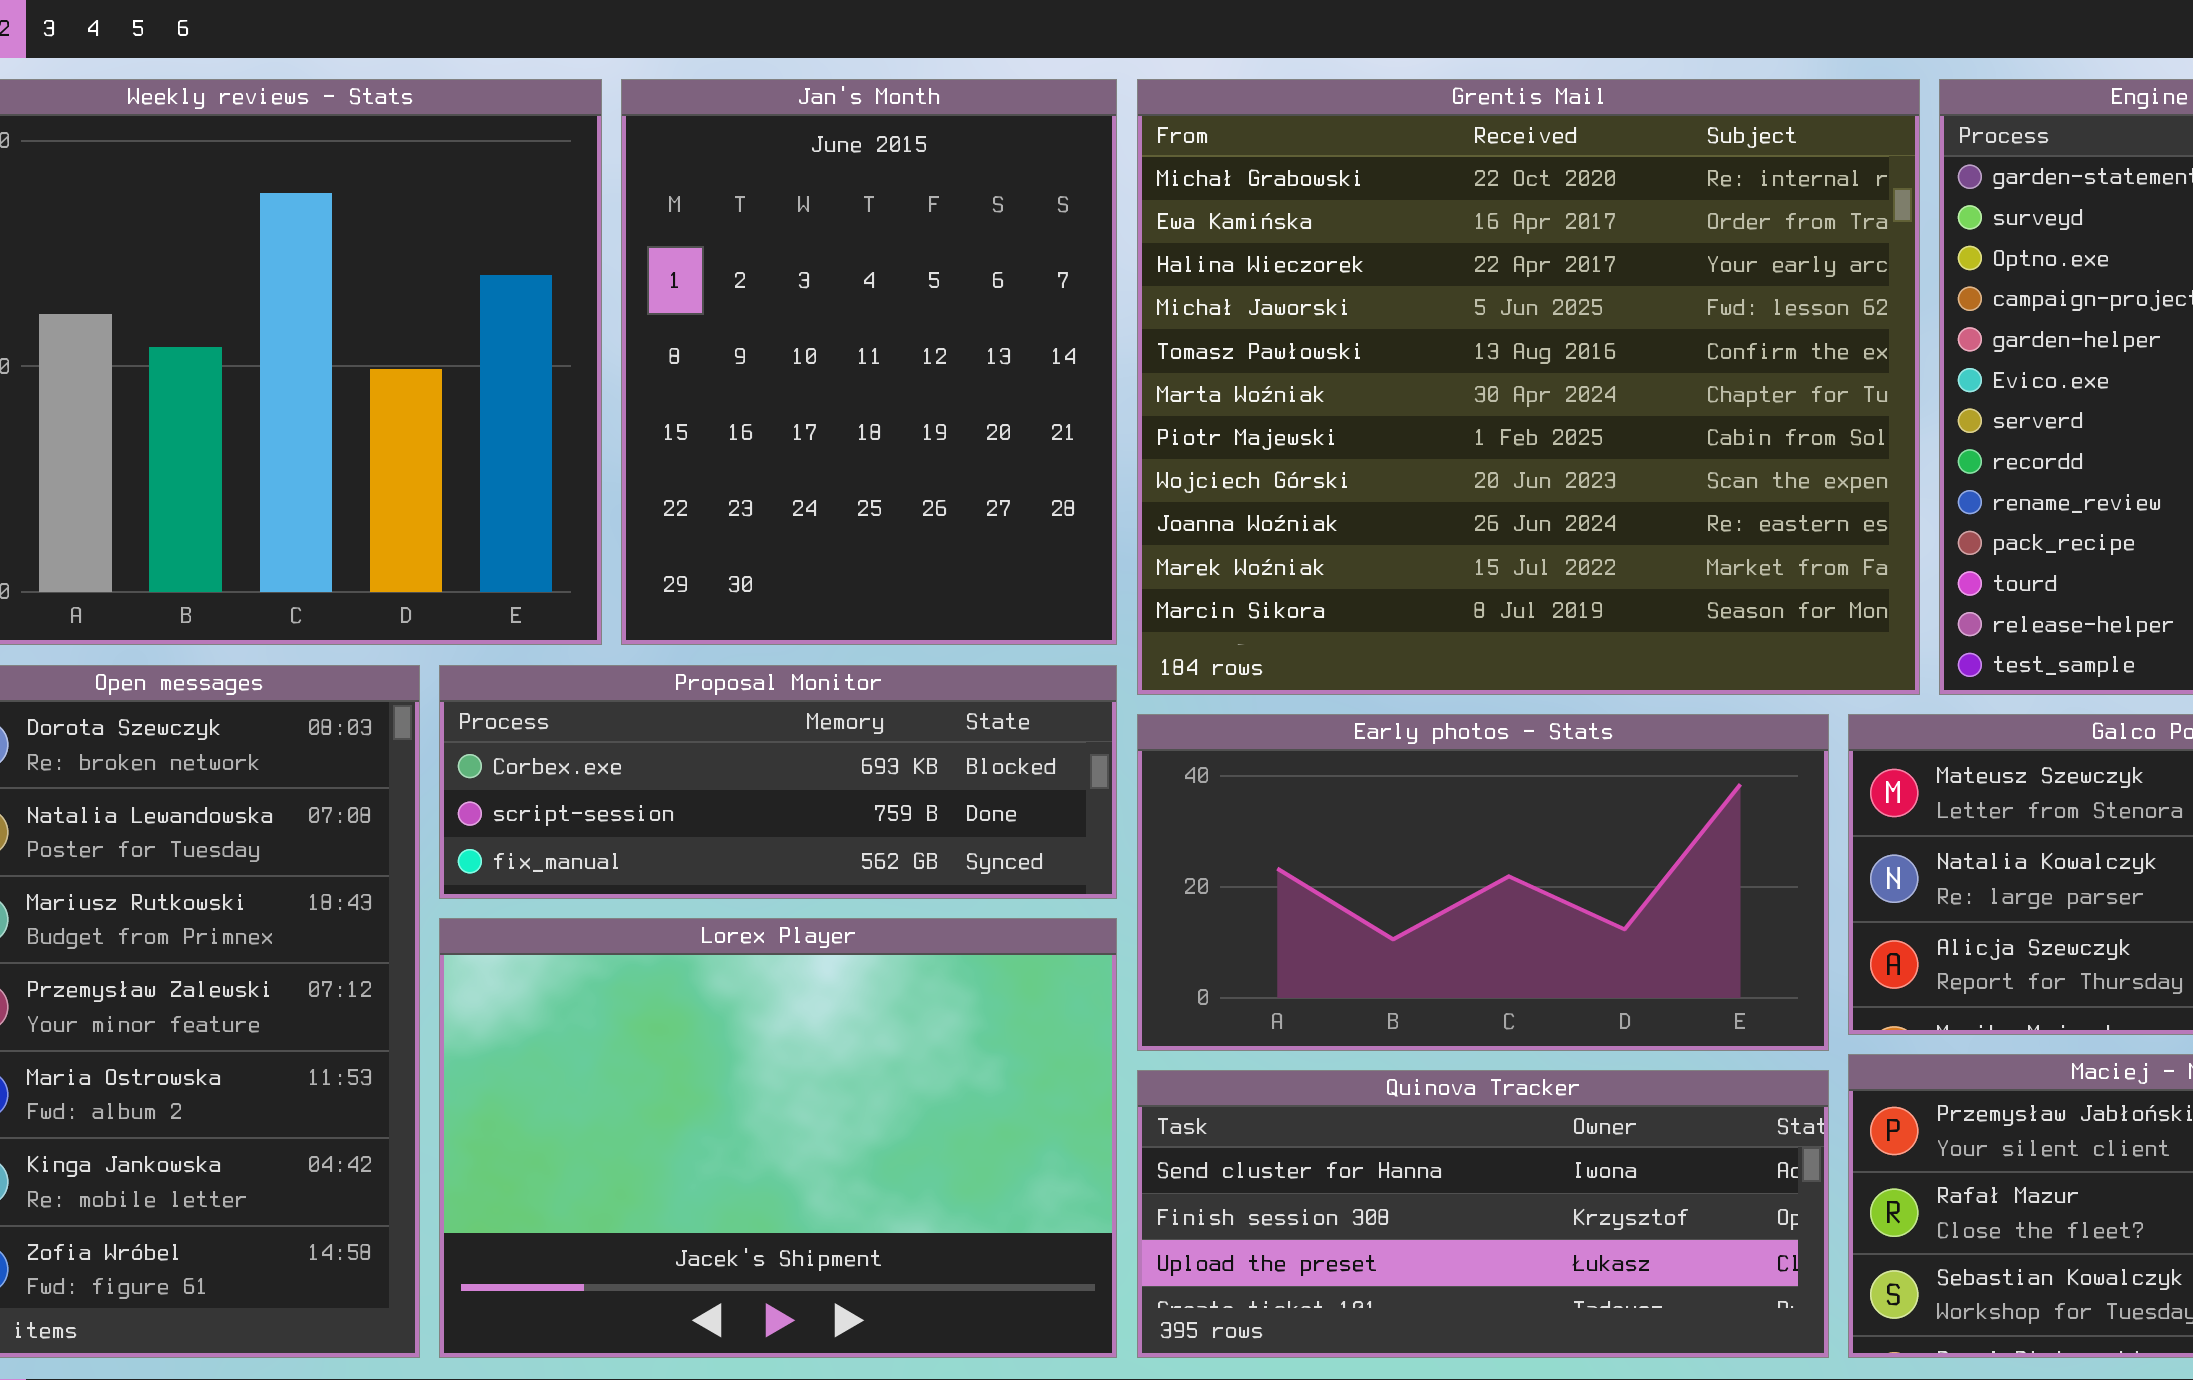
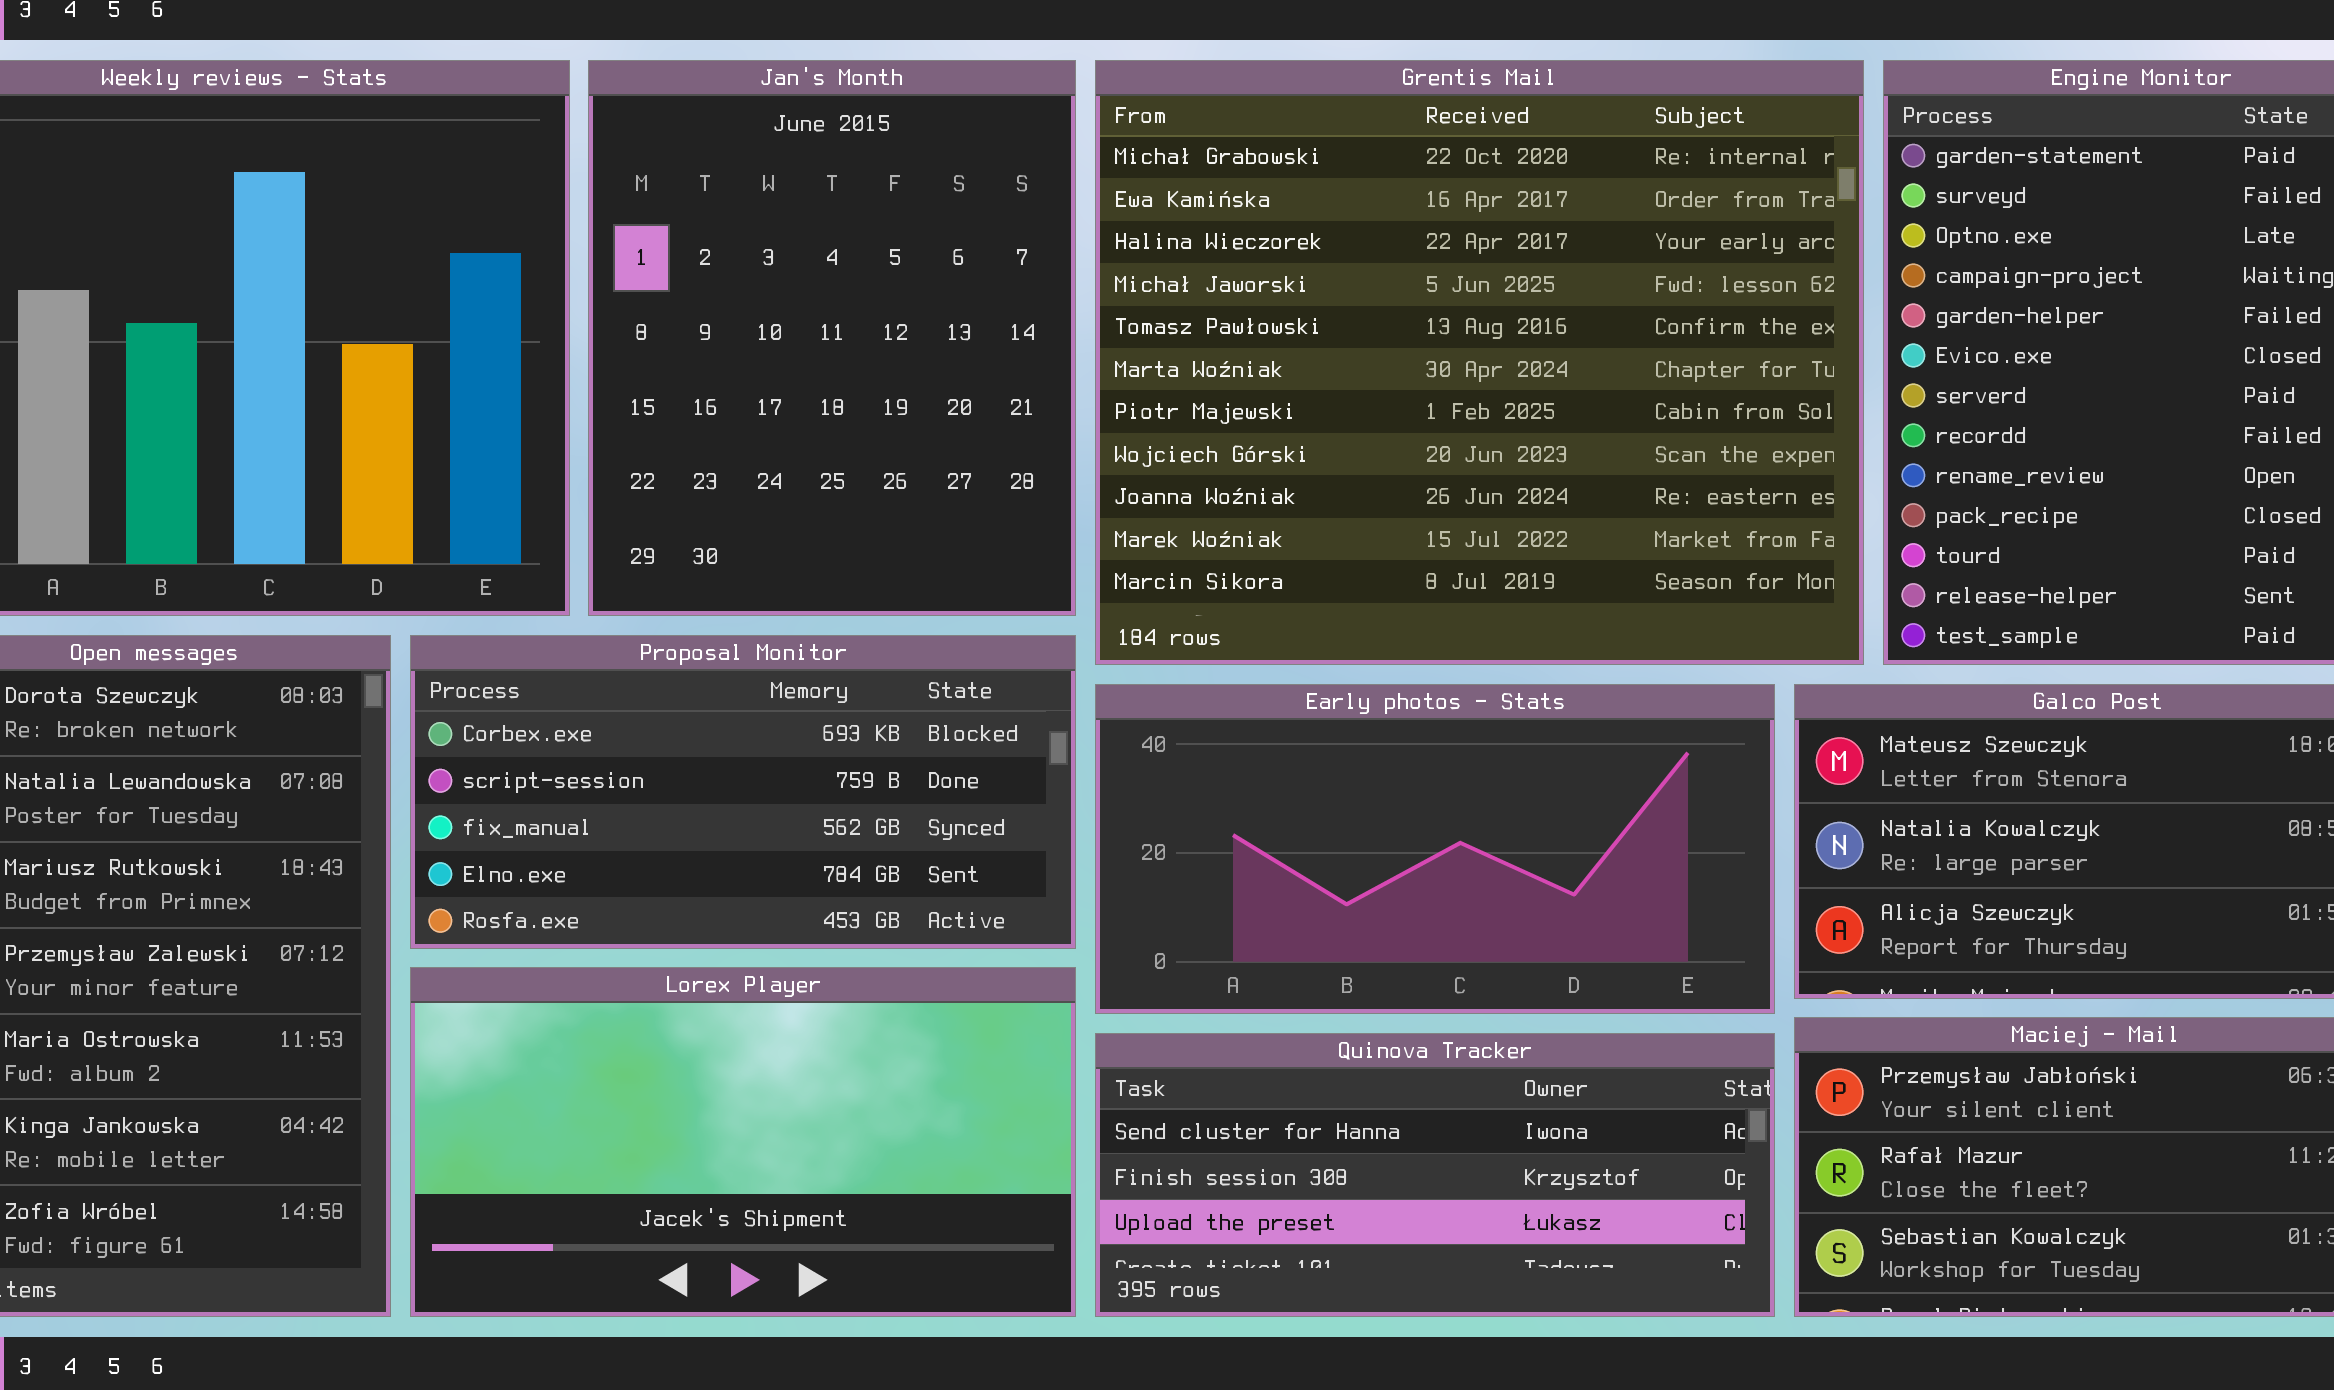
Proposal Monitor: [439,665,1117,899] -> [410,635,1076,949], resized
Lorex Player: [439,918,1117,1358] -> [410,967,1076,1317], resized

